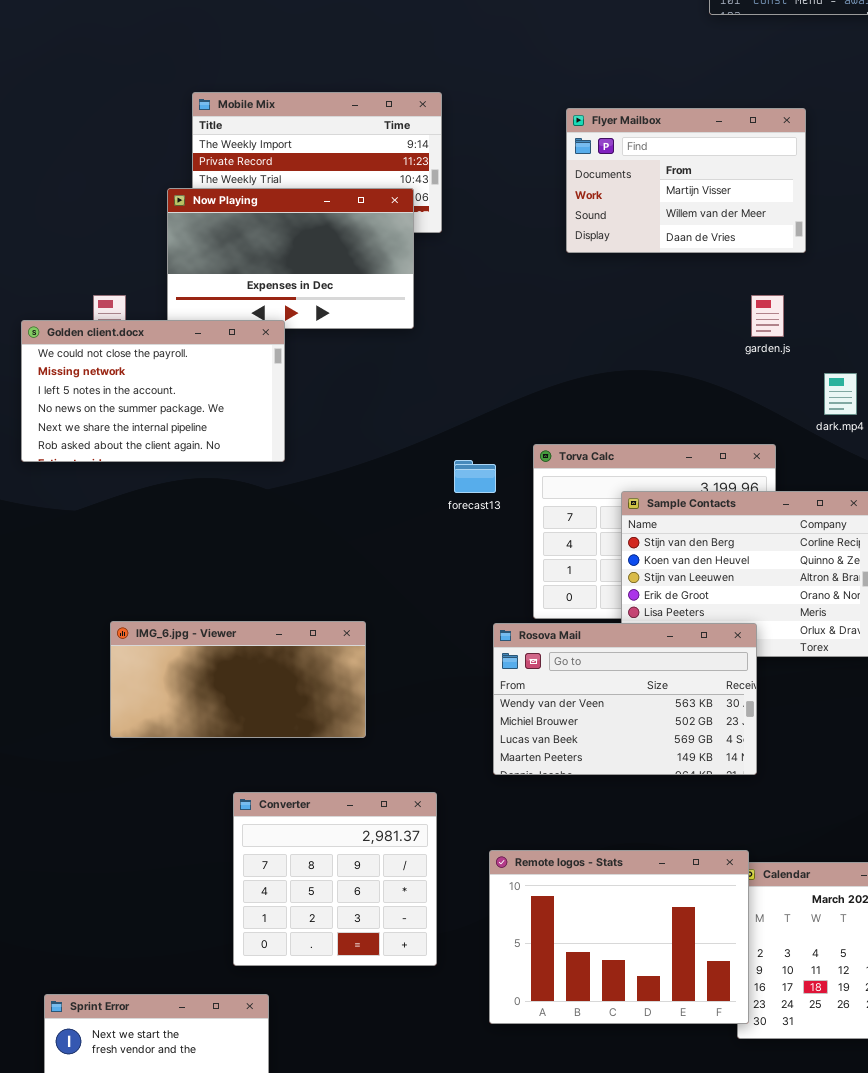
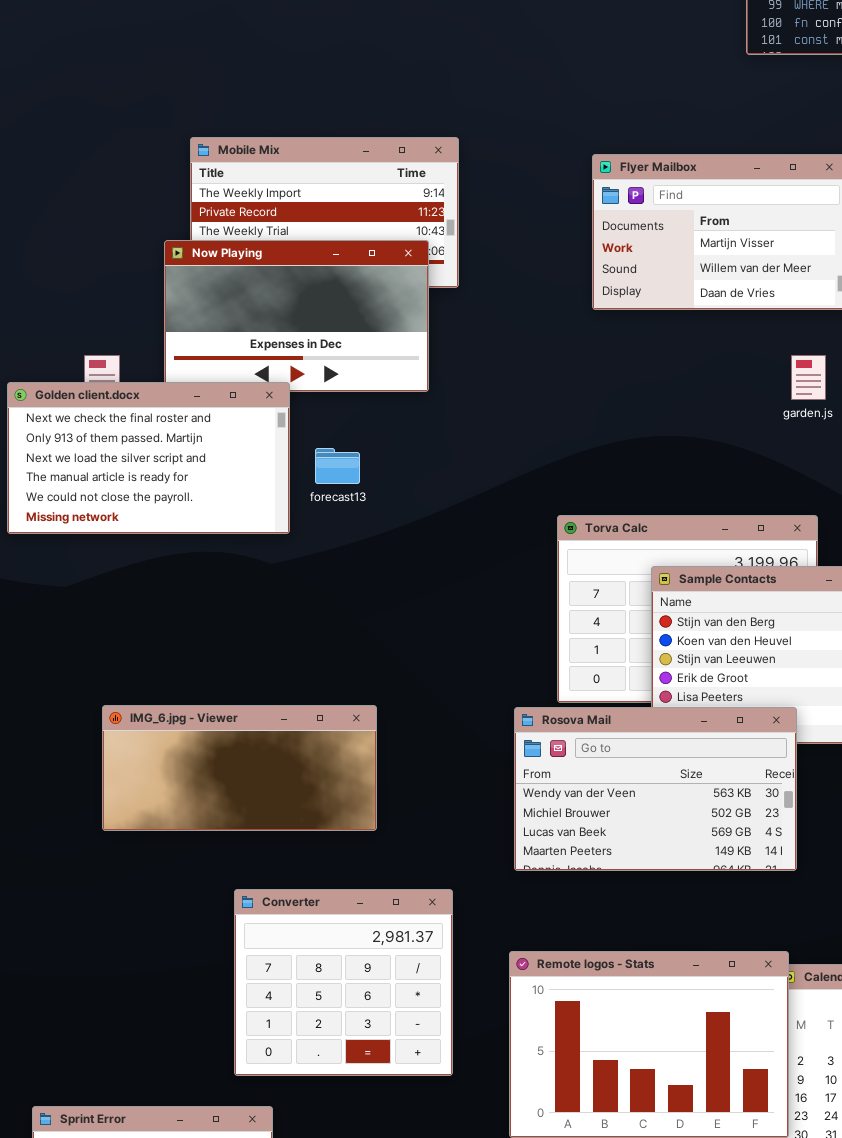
Golden client.docx: [21,320,285,462] -> [7,382,290,534], scrolled up 4 rows
forecast13: [454,460,496,493] -> [315,448,360,484], moved

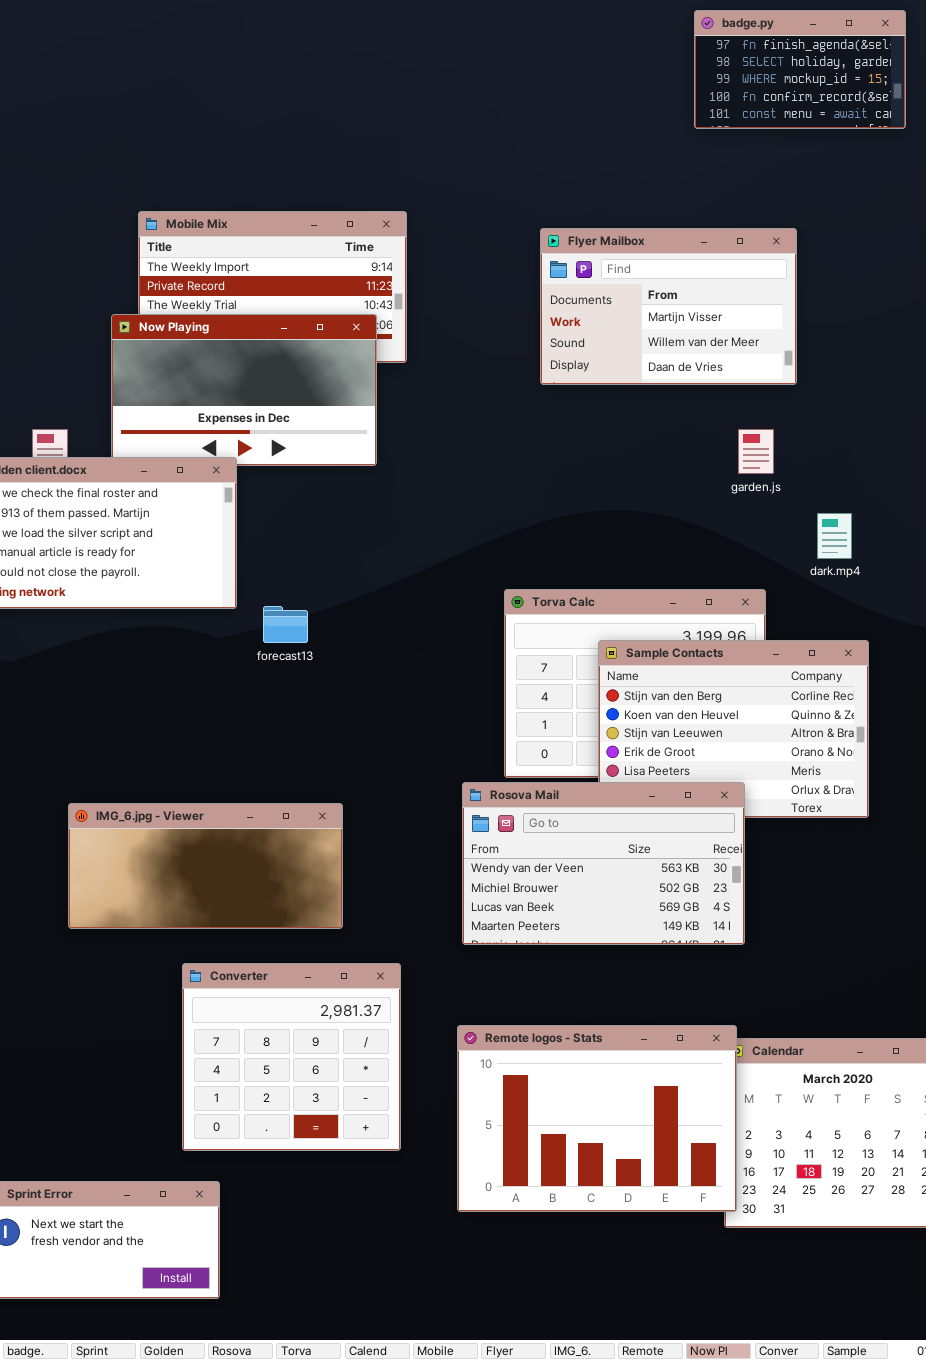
forecast13: [315,448,360,484] -> [263,606,308,643], moved
IMG_6.jpg - Viewer: [102,705,377,831] -> [68,803,343,929], moved

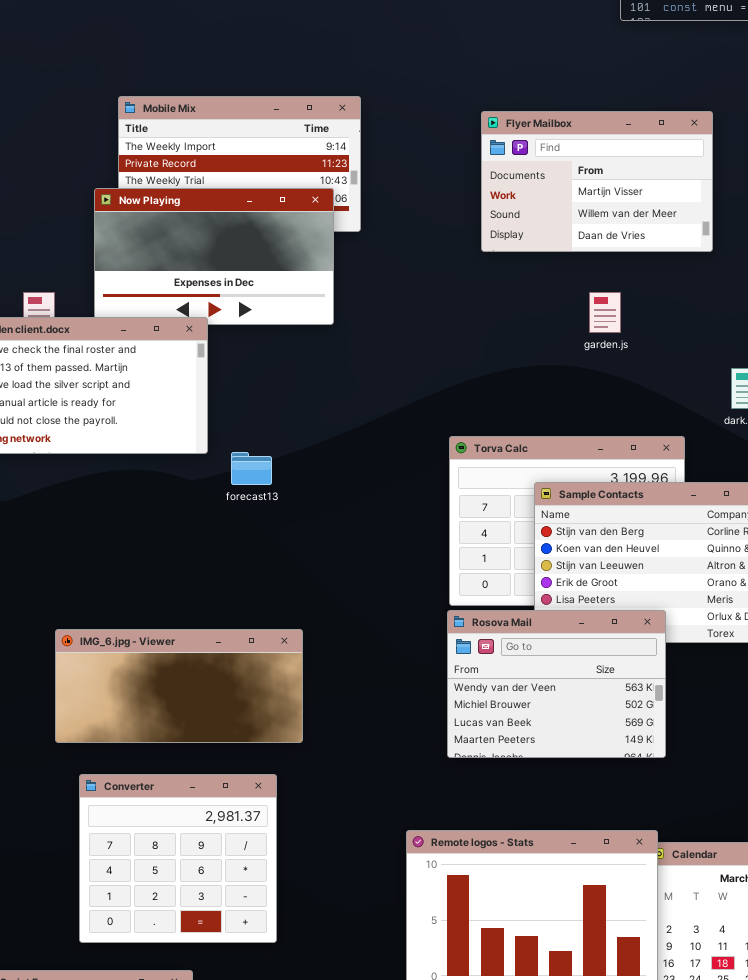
garden.js: [738,429,774,474] -> [589,292,621,333], moved
Rosova Mail: [462,782,745,945] -> [447,610,666,758], resized
Converter: [182,963,401,1151] -> [79,774,277,943], moved

